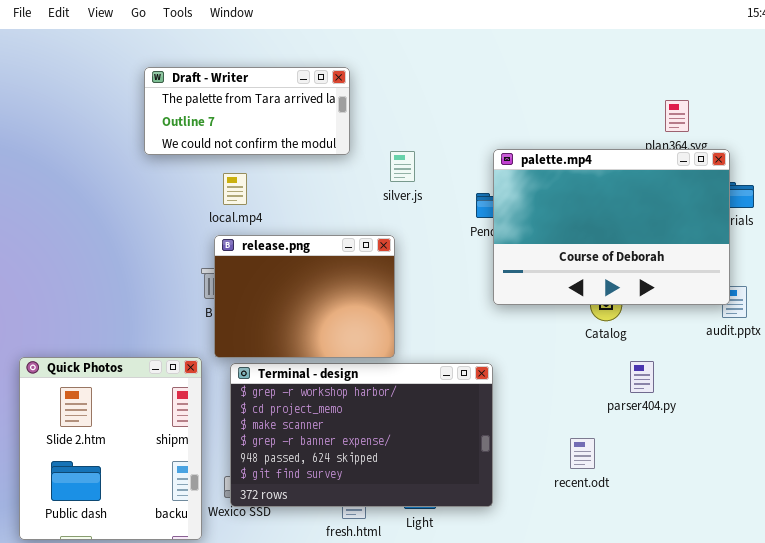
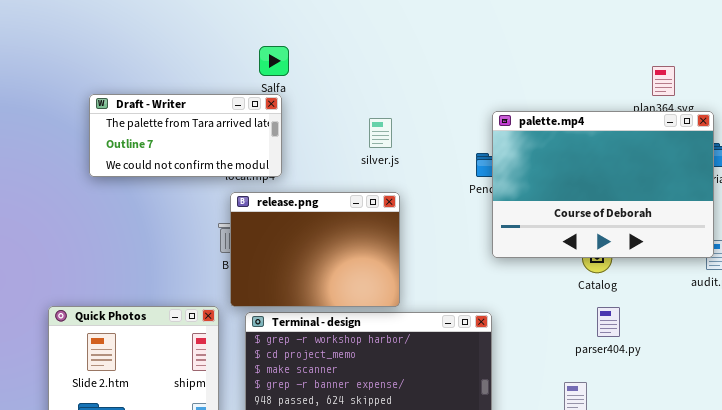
Draft - Writer: [144,67,350,155] -> [89,94,282,177], moved
silver.js: [390,151,415,182] -> [369,118,392,148], moved
parser404.py: [630,361,654,393] -> [597,307,620,337], moved

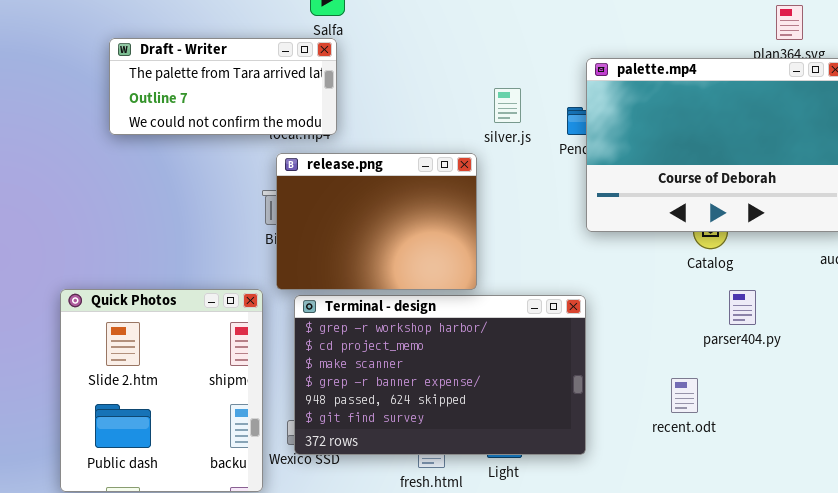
silver.js: [369,118,392,148] -> [494,88,521,123], moved
parser404.py: [597,307,620,337] -> [729,290,756,325], moved

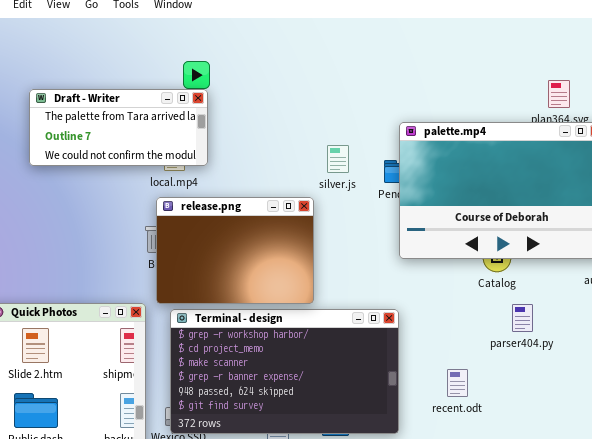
Draft - Writer: [109,38,337,135] -> [29,89,208,166], moved
recent.odt: [671,378,698,413] -> [447,369,468,397], moved

